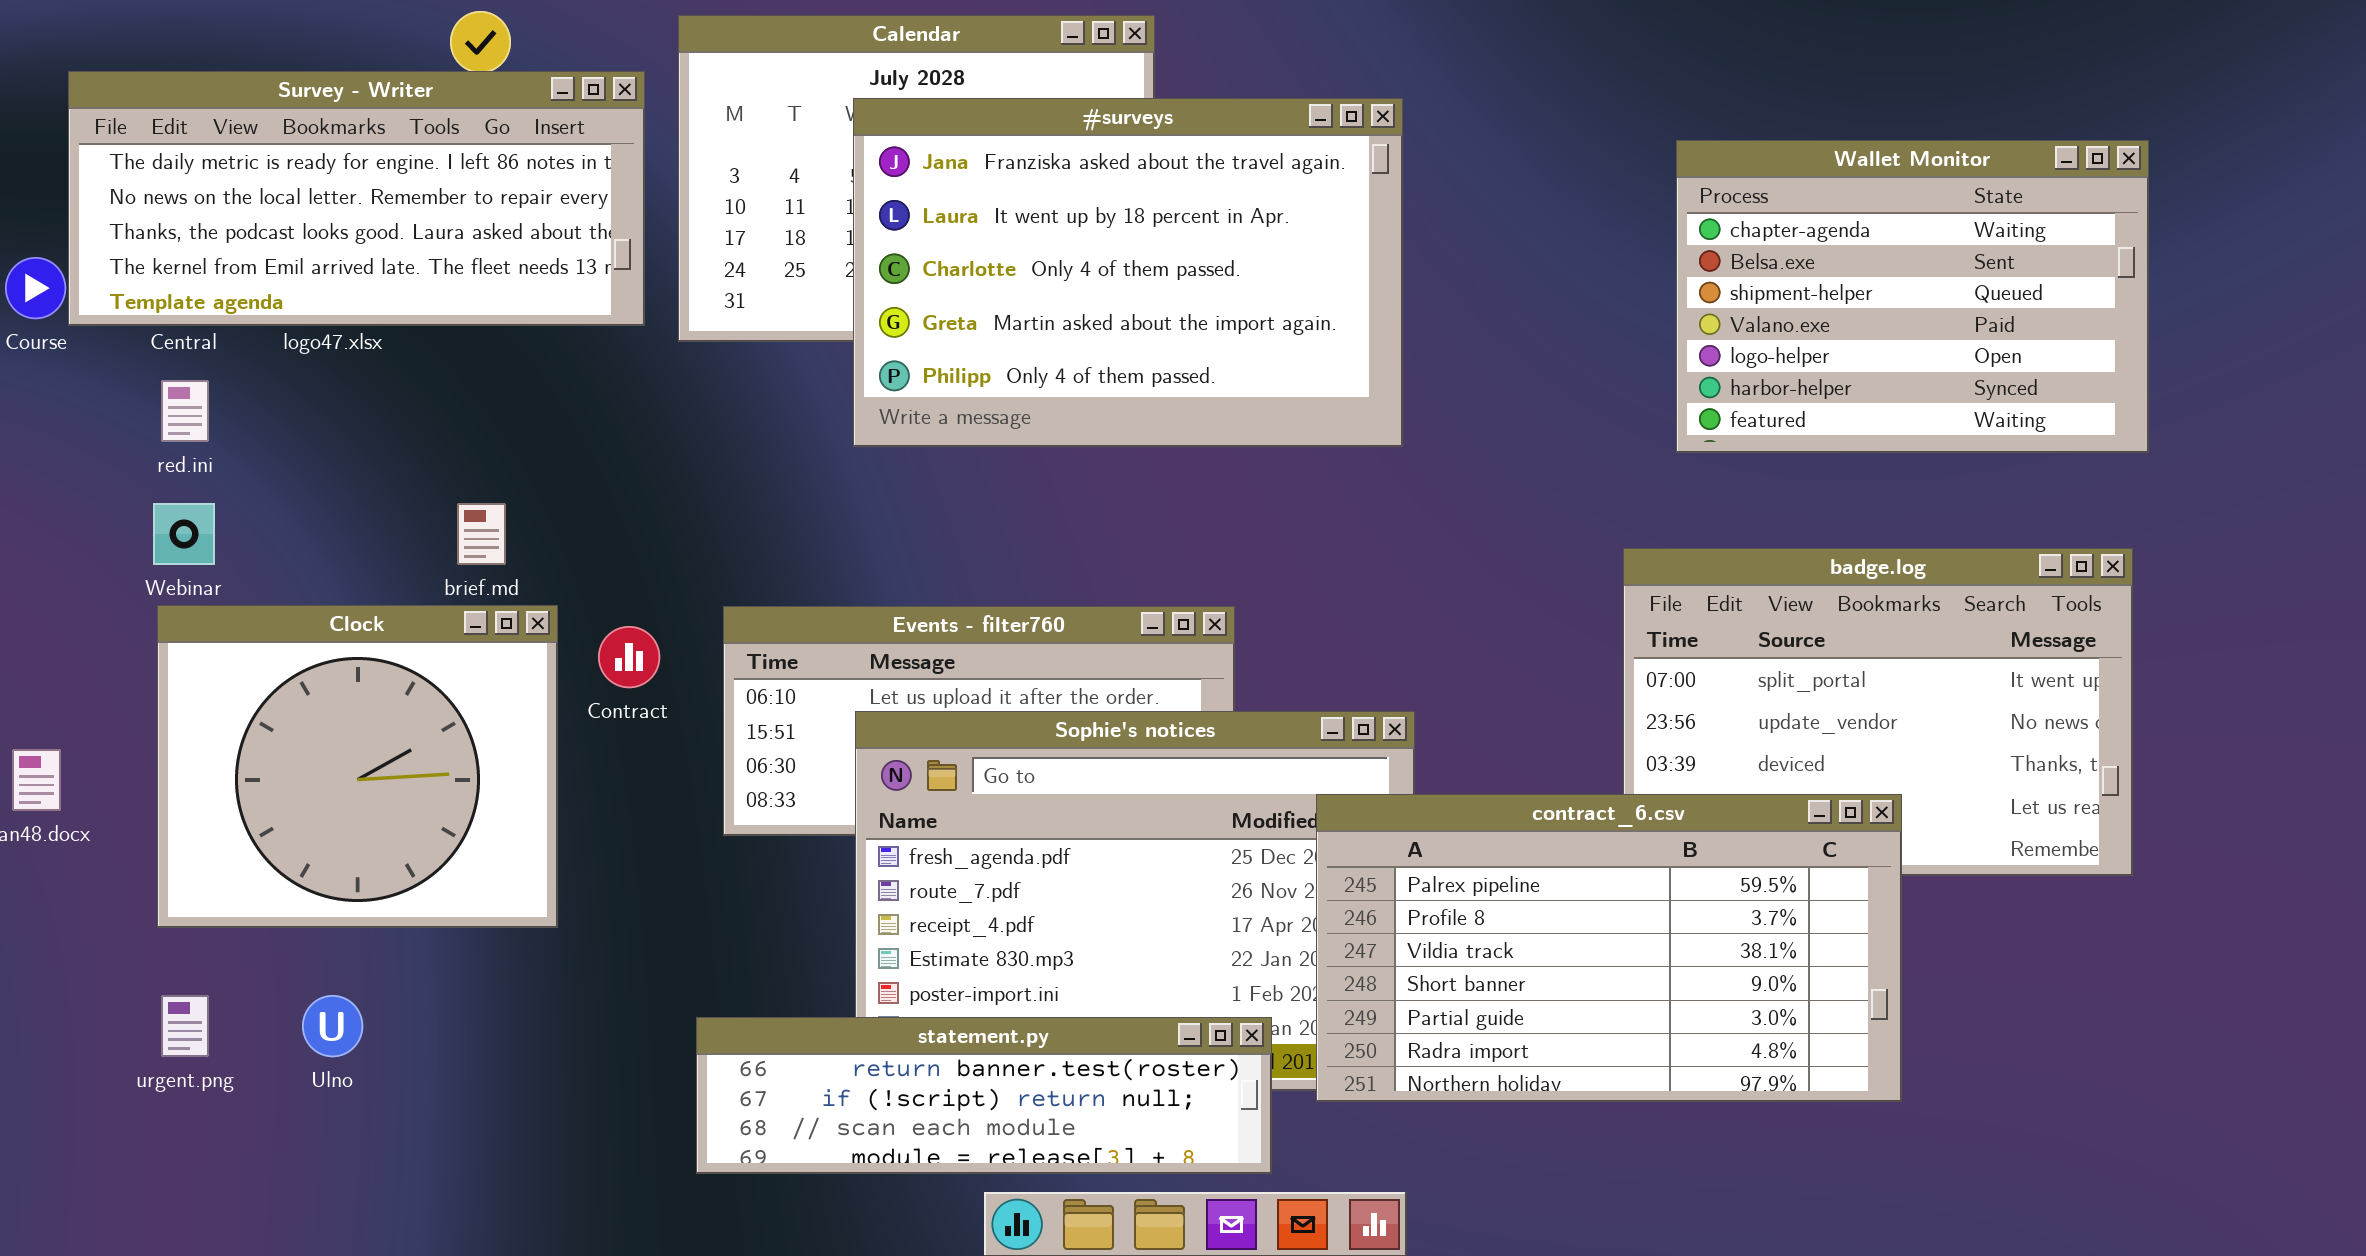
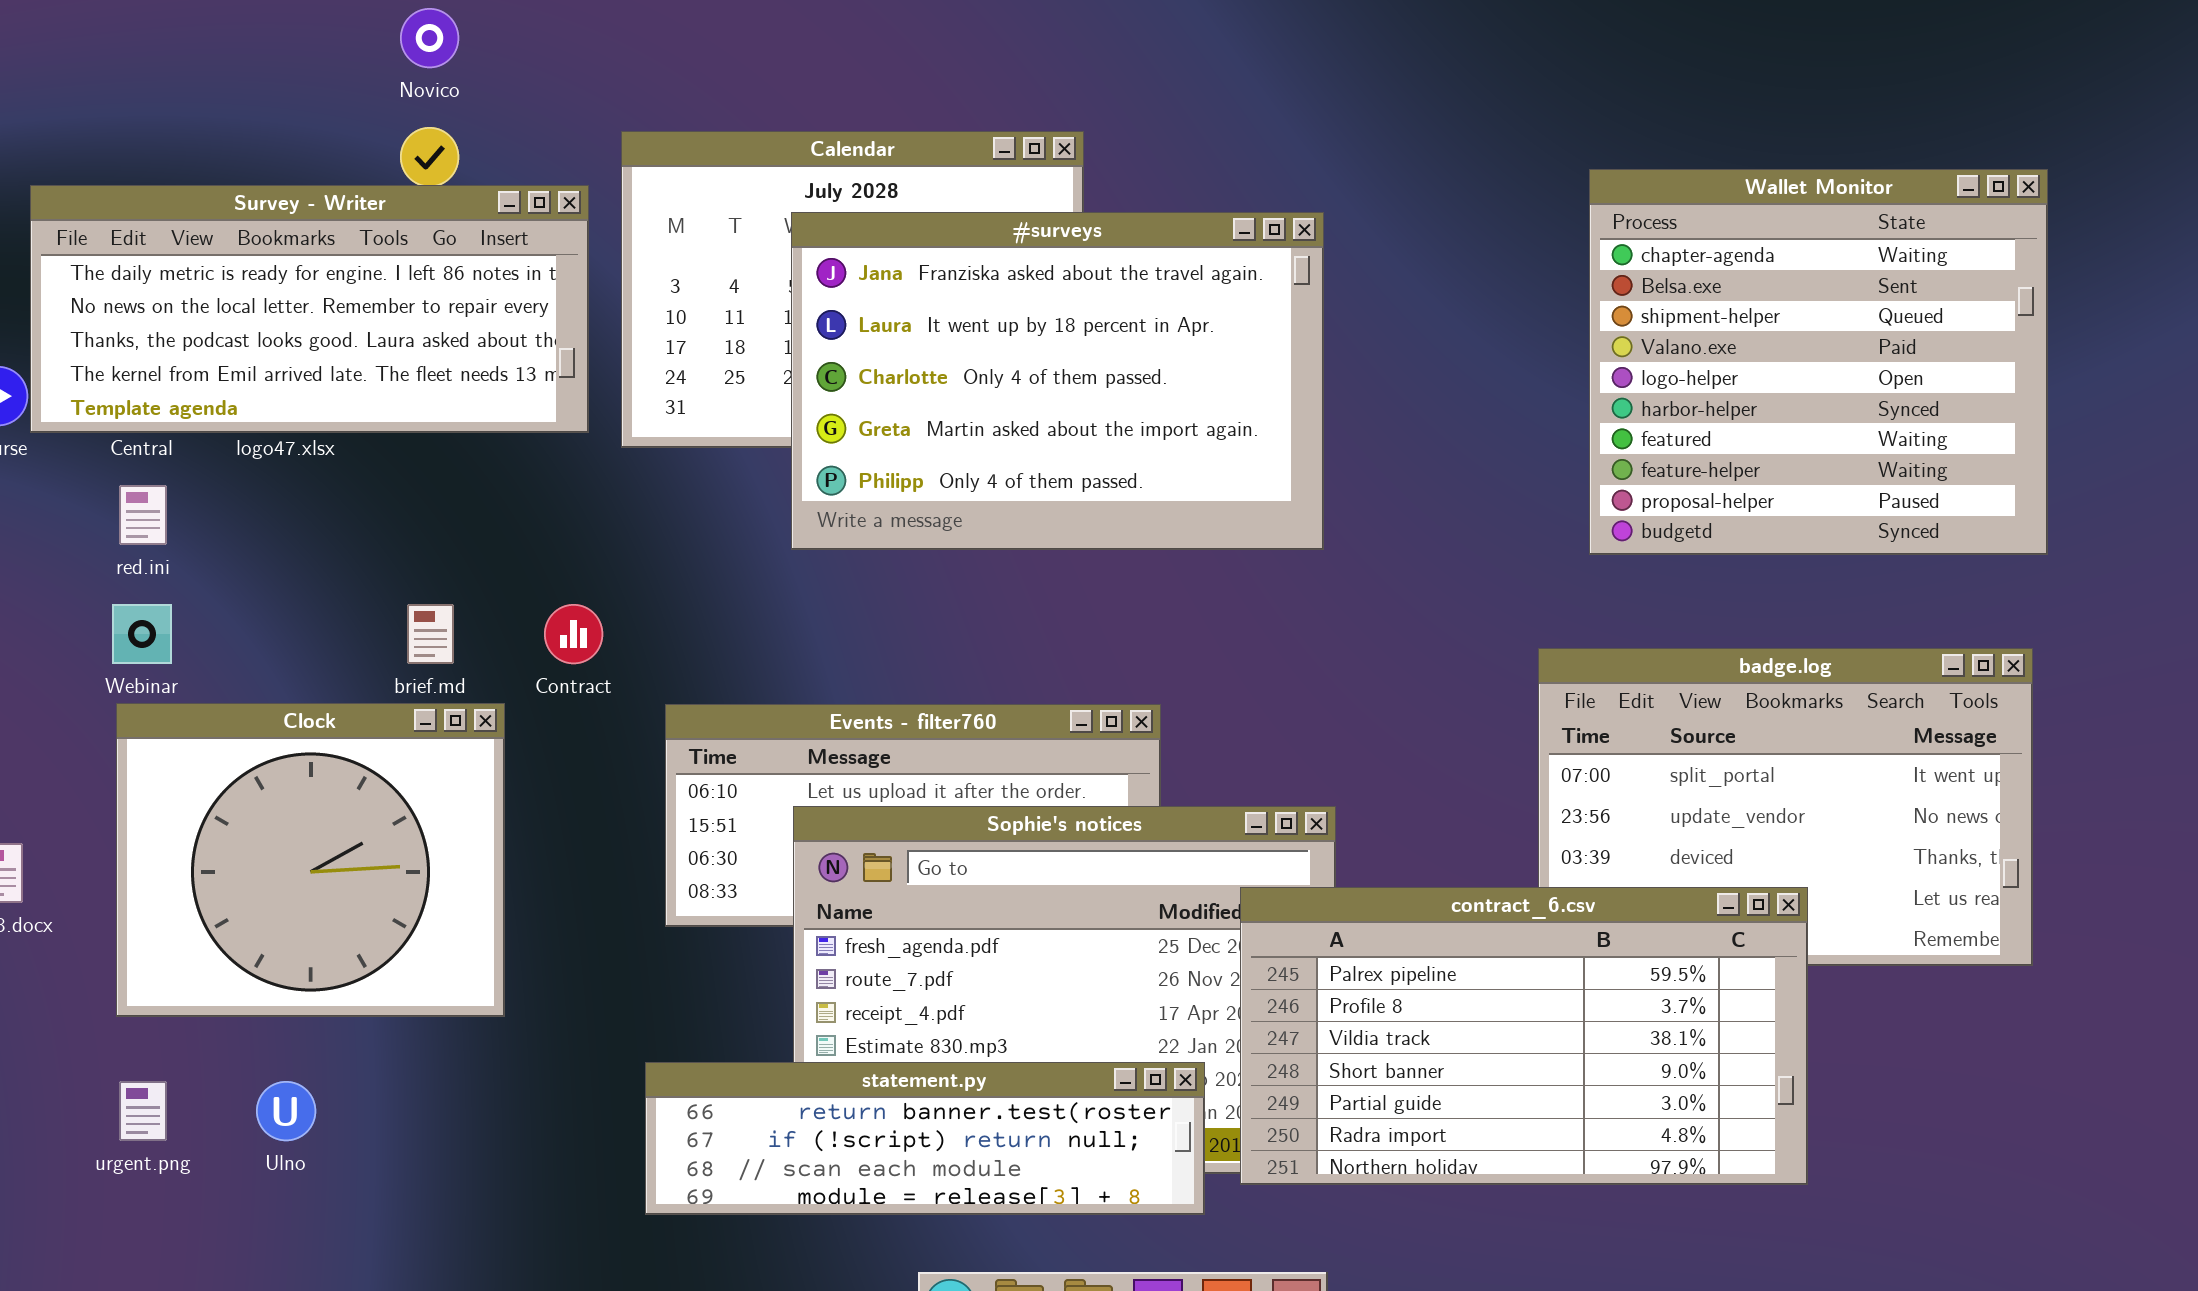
Wallet Monitor: [1676,140,2149,453] -> [1589,169,2048,555], resized
Contract: [598,626,660,688] -> [544,604,603,664], moved
statement.py: [696,1017,1272,1174] -> [645,1062,1205,1215], moved

